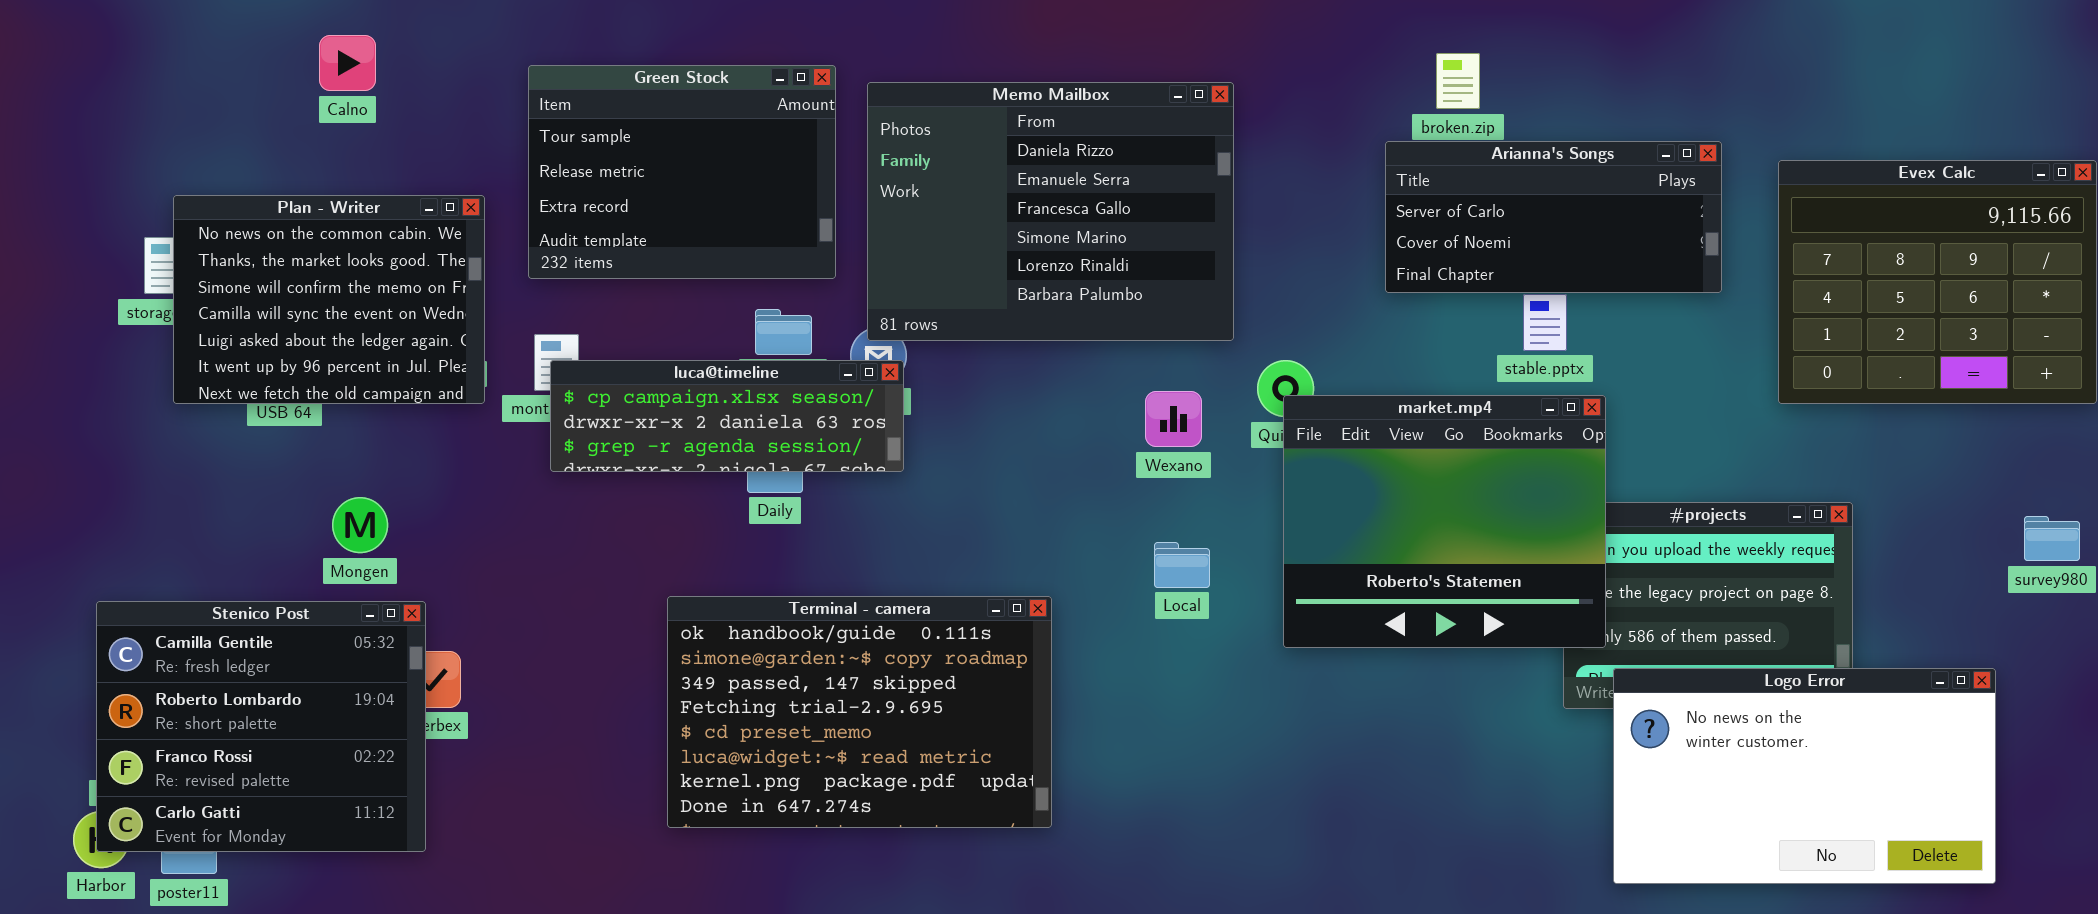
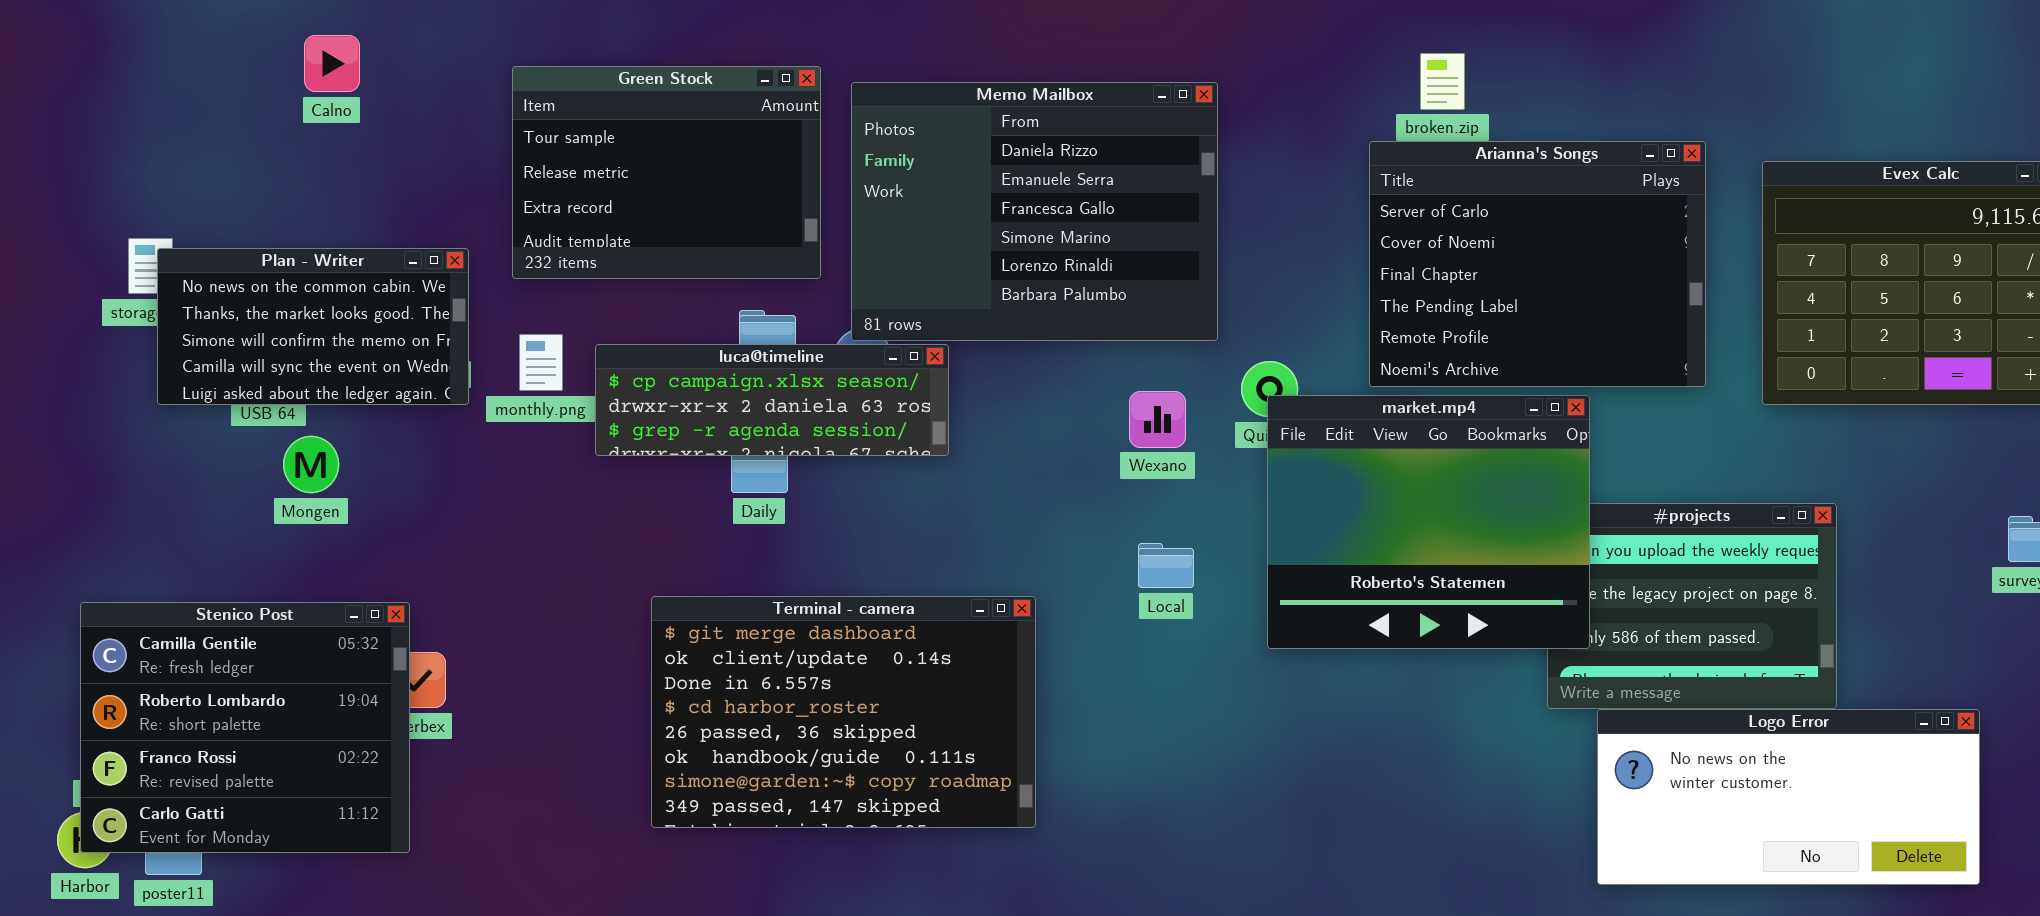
Arianna's Songs: [1385,141,1722,293] -> [1369,141,1706,387], resized
Plan - Writer: [173,195,485,404] -> [157,248,469,405], resized
luca@timeline: [550,360,904,472] -> [595,344,949,456], moved
Mongen: [332,497,388,553] -> [283,436,339,493], moved
Terminal - camera: [667,596,1052,828] -> [651,596,1036,828], scrolled up 5 rows
Logo Error: [1613,668,1996,884] -> [1597,709,1980,885], resized

